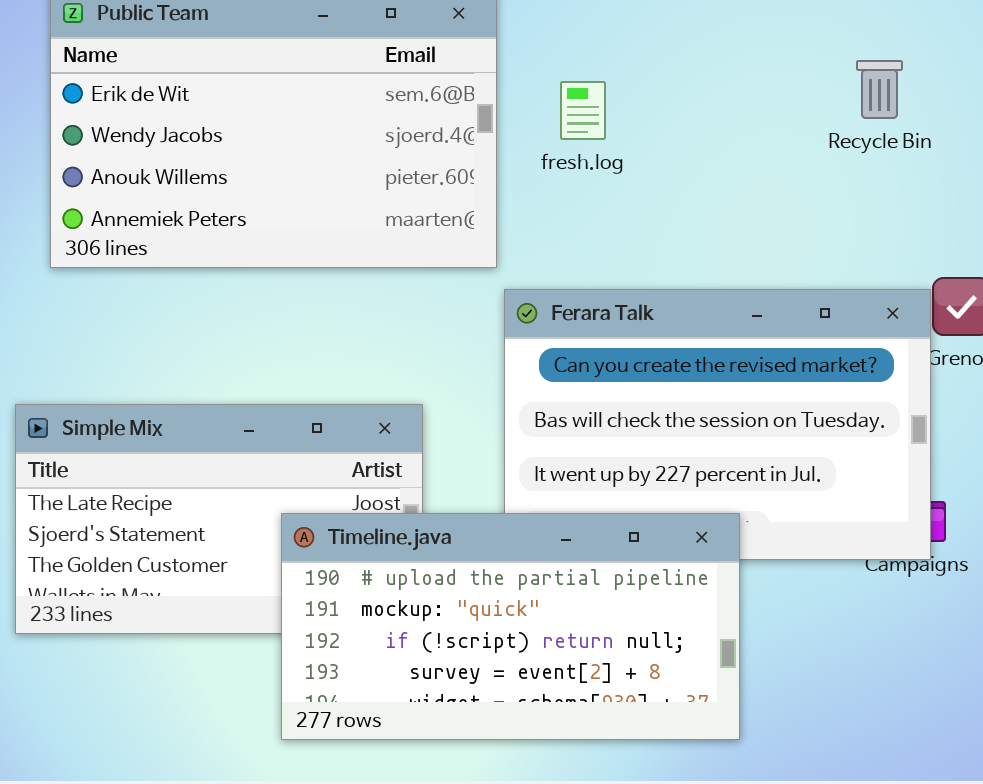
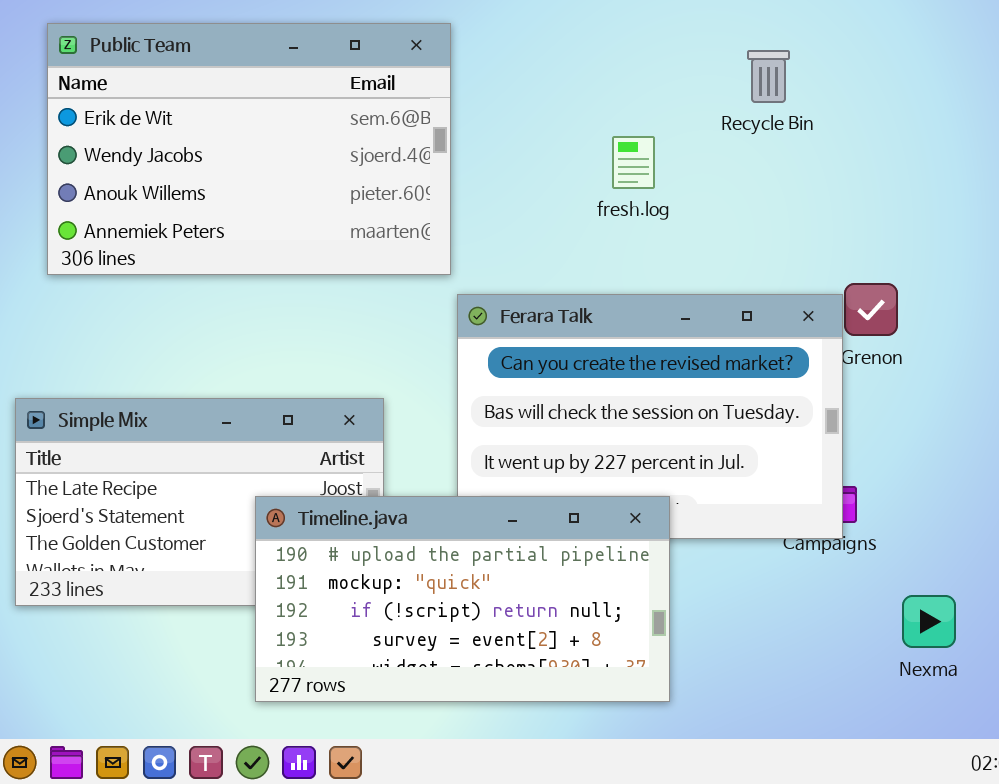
Recycle Bin: [856,60,903,119] -> [747,50,790,103], moved
fresh.log: [560,81,606,140] -> [612,136,655,189], moved

